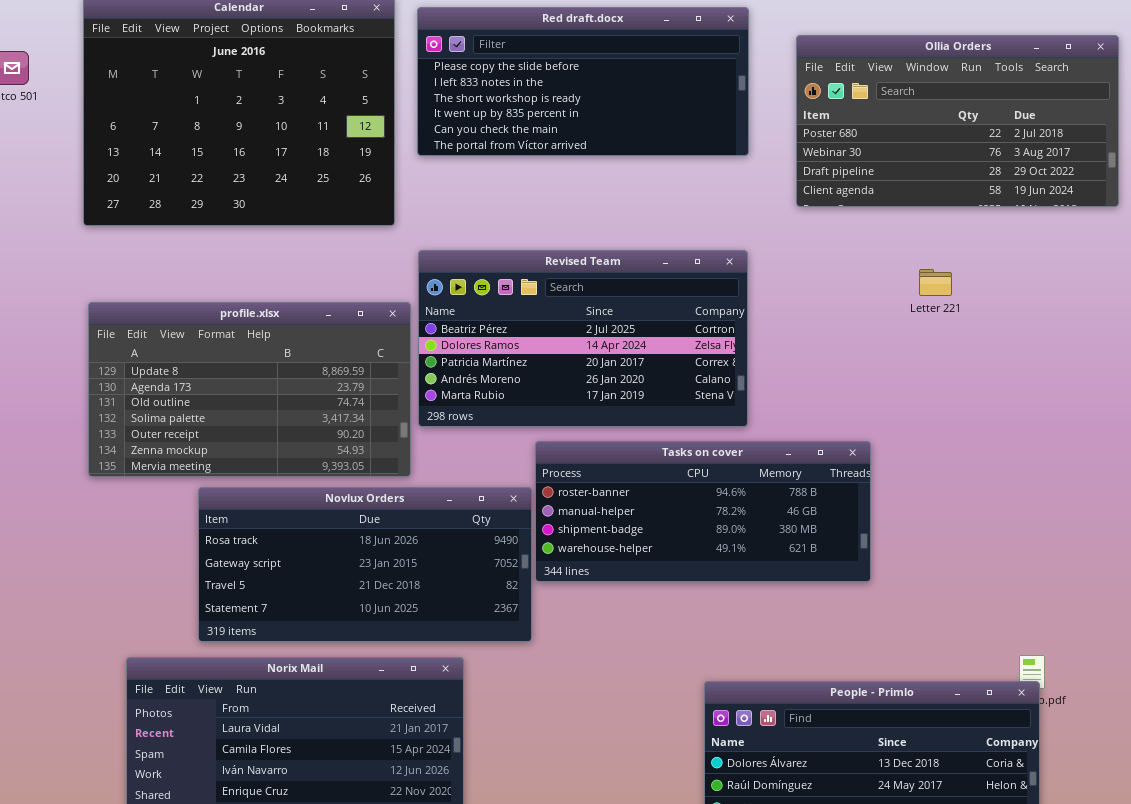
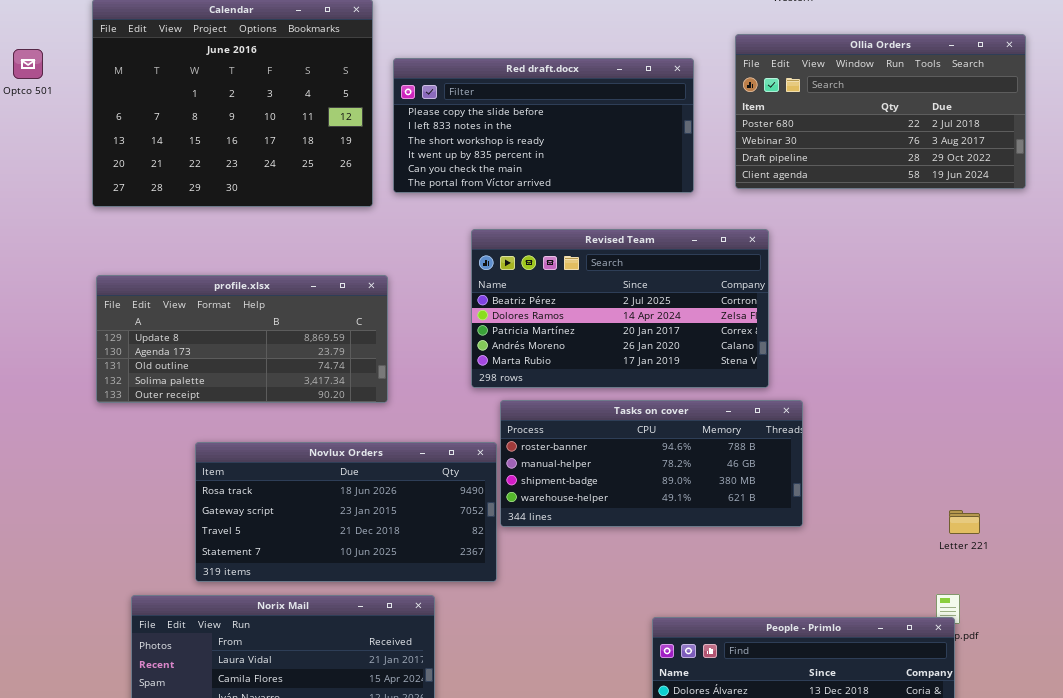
Red draft.docx: [417,7,749,156] -> [393,58,694,193], moved
Revised Team: [418,250,748,427] -> [471,229,769,388], moved
Letter 221: [919,269,952,296] -> [949,510,980,534], moved
profile.xlsx: [88,302,411,477] -> [96,275,388,403], resized

